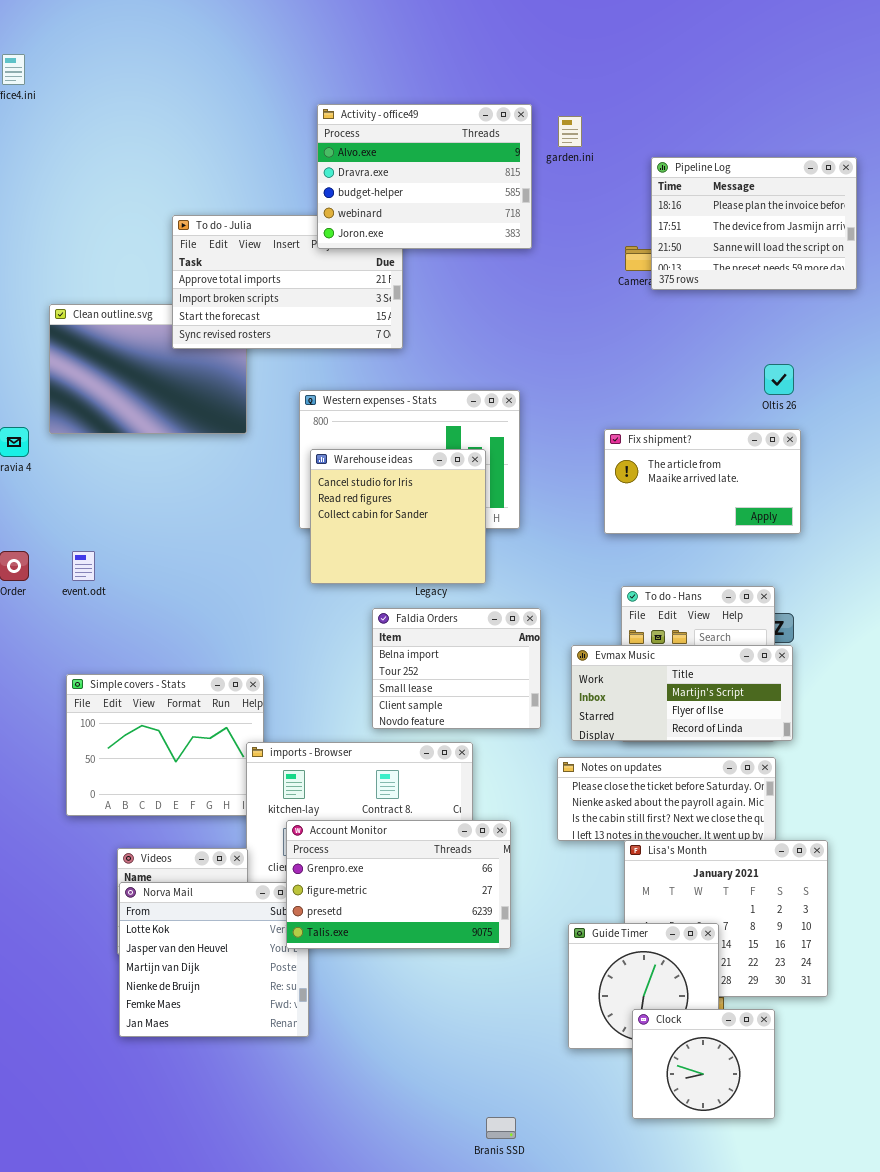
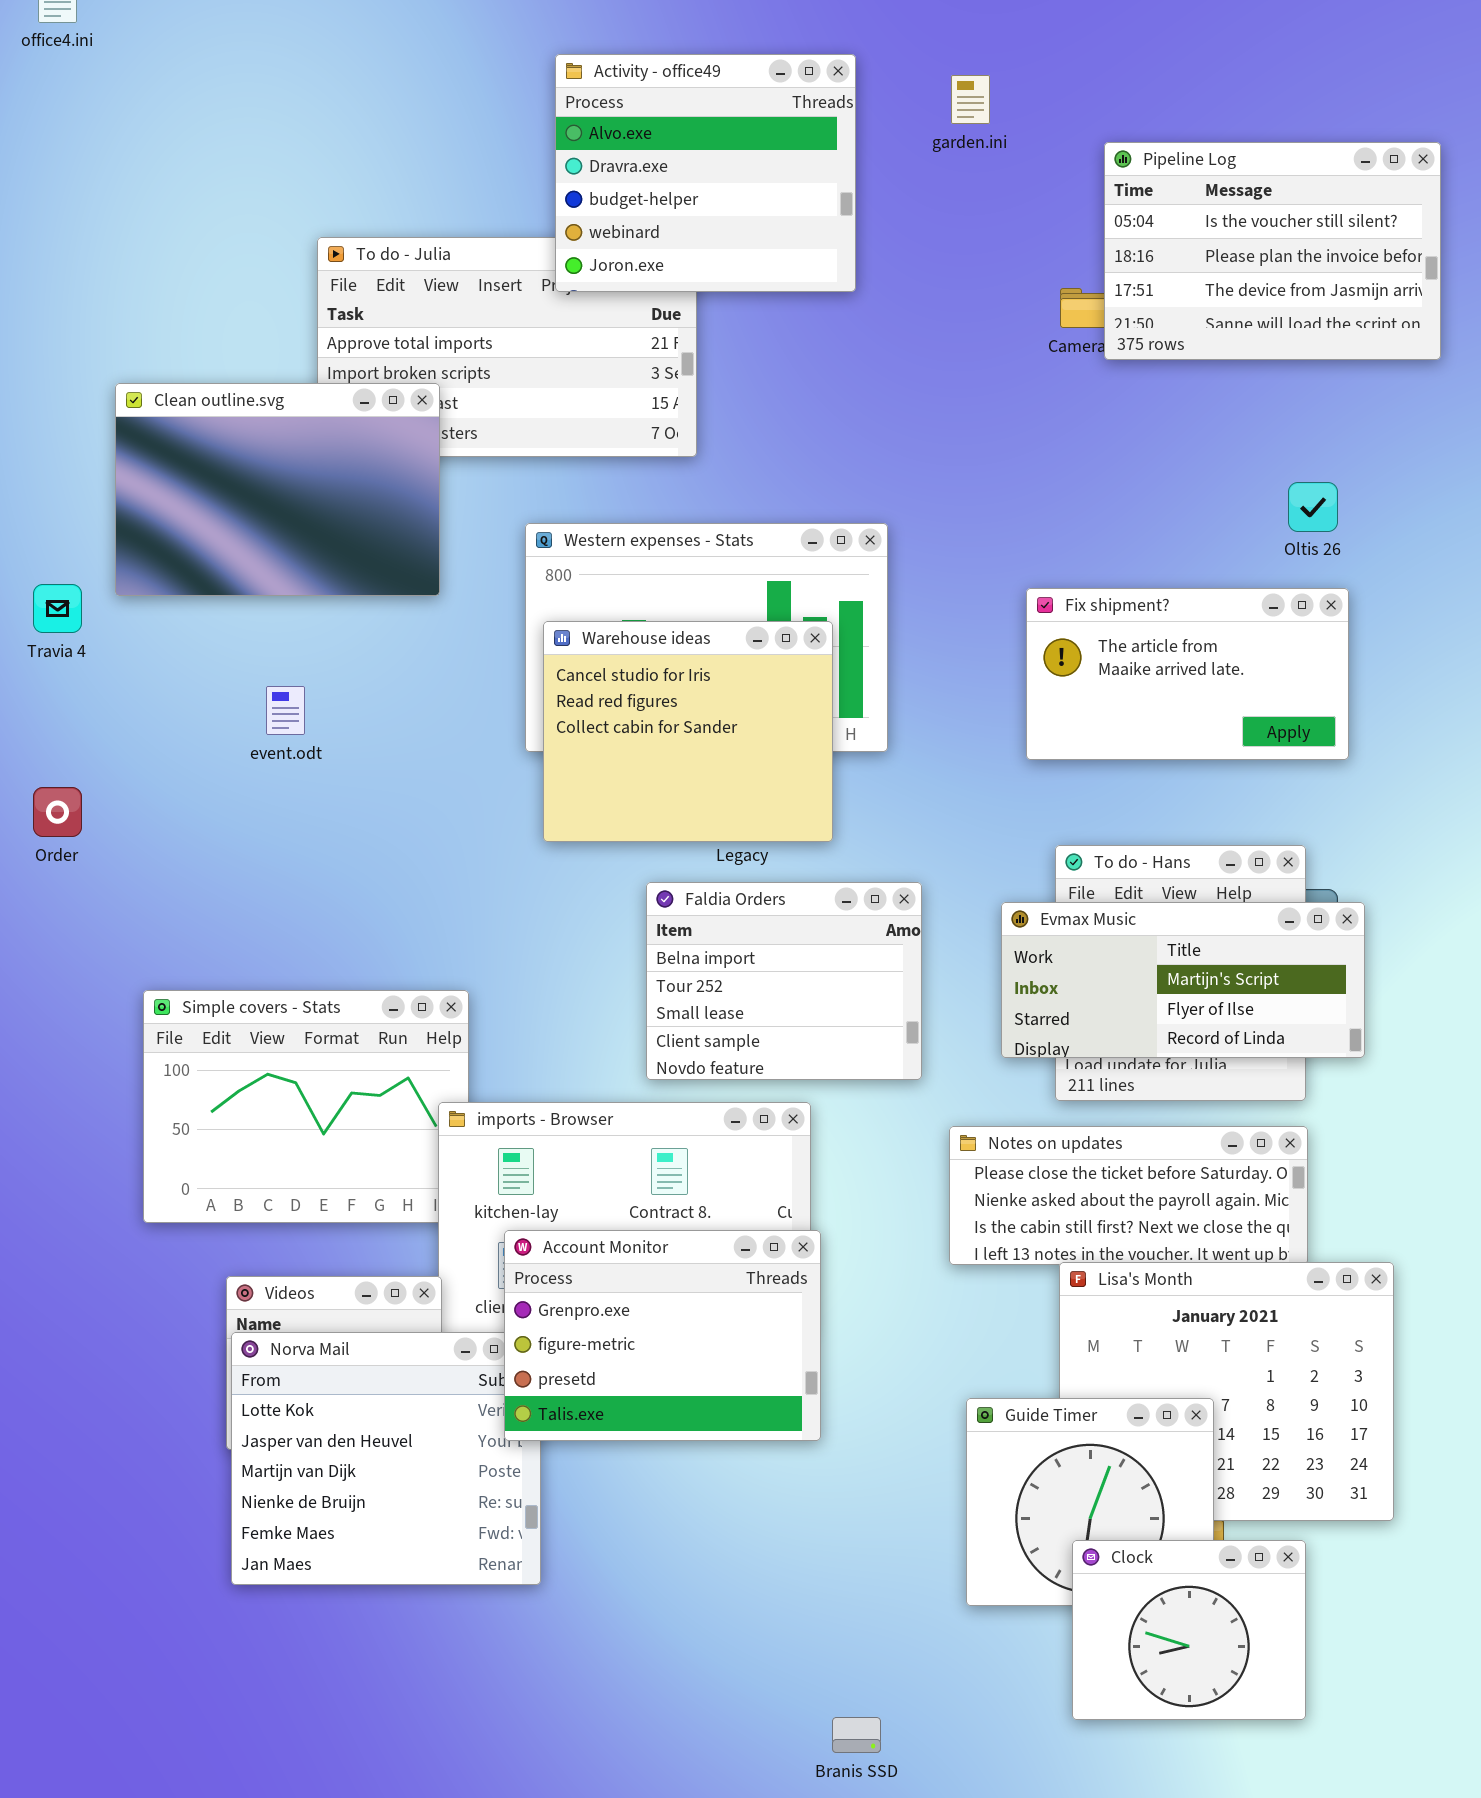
Activity - office49: [317,104,532,249] -> [555,54,856,292], resized
Pipeline Log: [651,157,857,290] -> [1104,142,1441,360], scrolled up 1 row
Clean outline.svg: [49,304,247,434] -> [115,383,440,596], raised
event.odt: [72,551,95,581] -> [266,686,305,735], moved
Evmax Music: [571,645,793,741] -> [1001,902,1365,1058], moved
Account Monitor: [286,820,511,949] -> [504,1230,821,1441], resized

